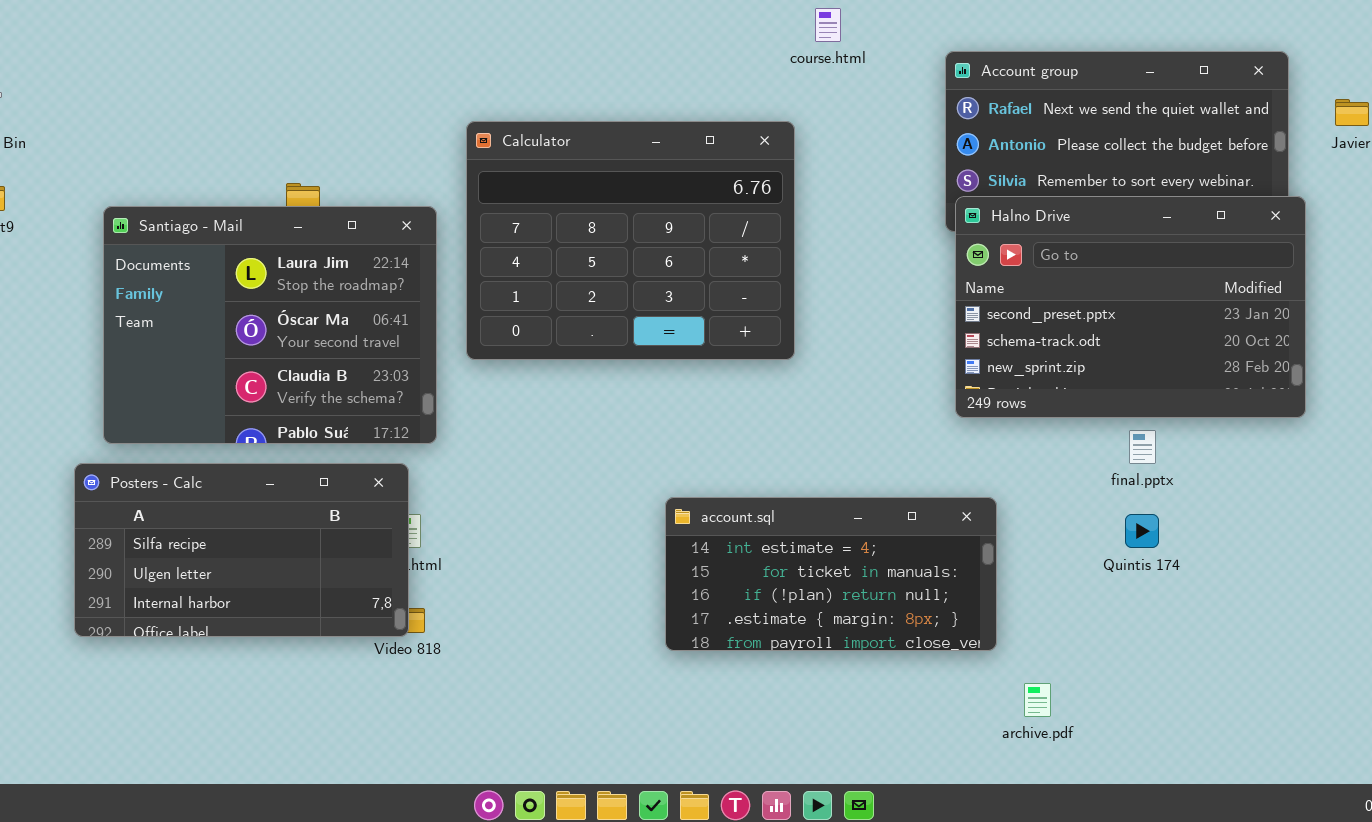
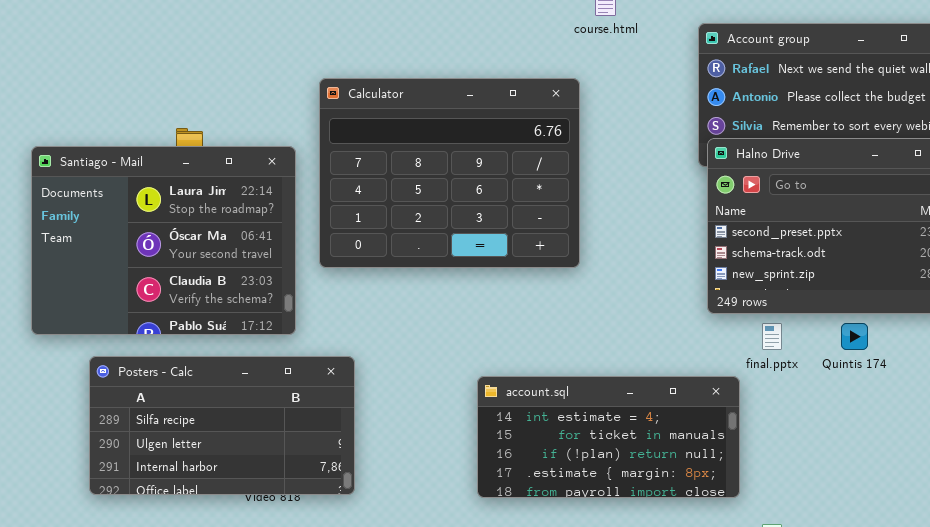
final.pptx: [1129,430,1156,464] -> [762,323,782,350], moved
Posters - Calc: [74,463,409,637] -> [89,356,355,495], moved
Quintis 174: [1125,514,1159,548] -> [841,323,868,350], moved

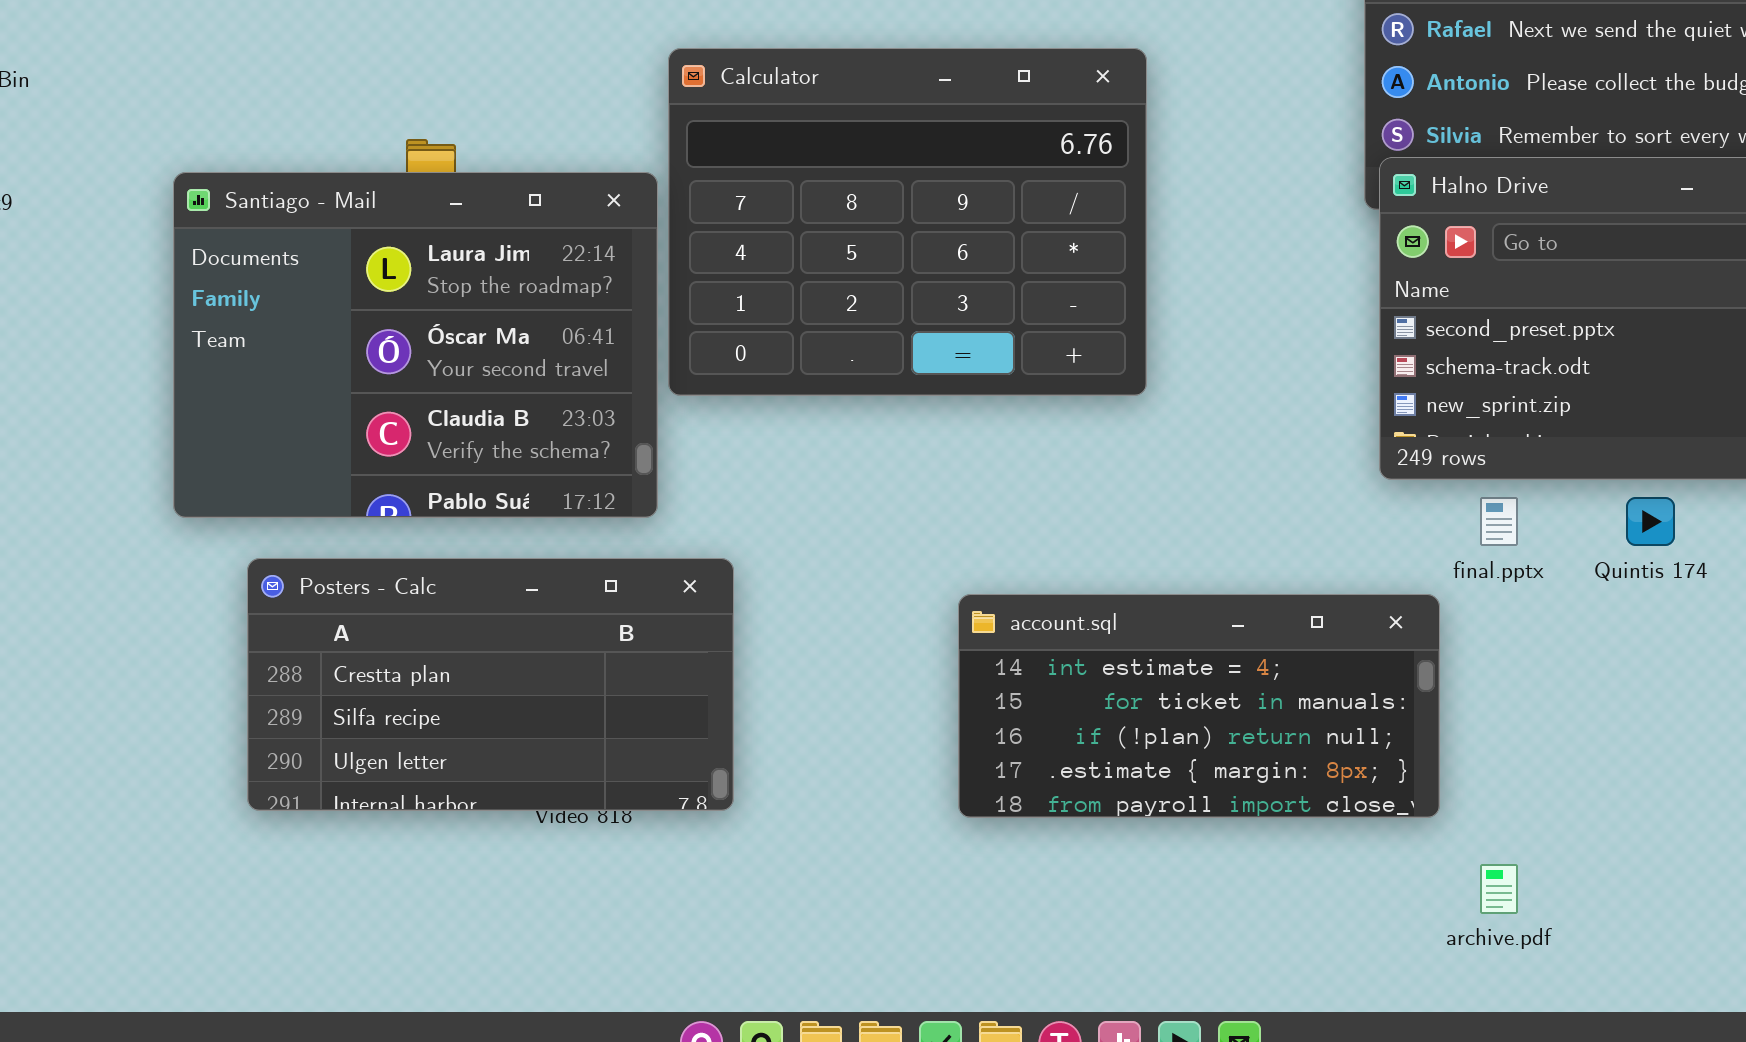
Santiago - Mail: [31,146,296,335] -> [173,172,658,518], moved
Posters - Calc: [89,356,355,495] -> [247,558,734,811], scrolled up 1 row

